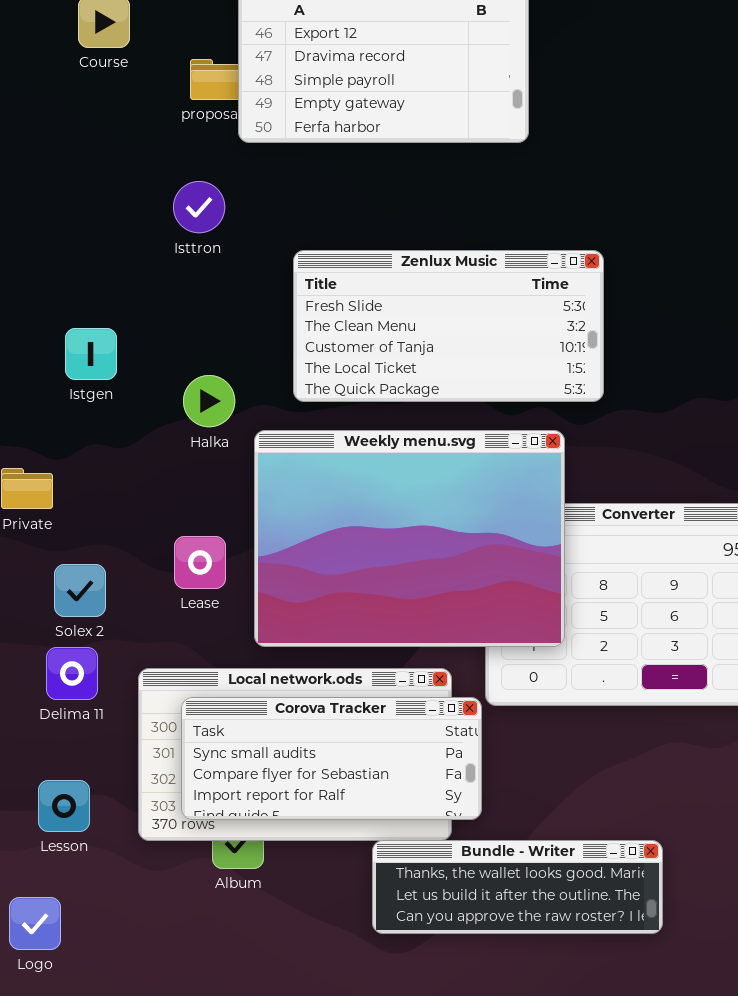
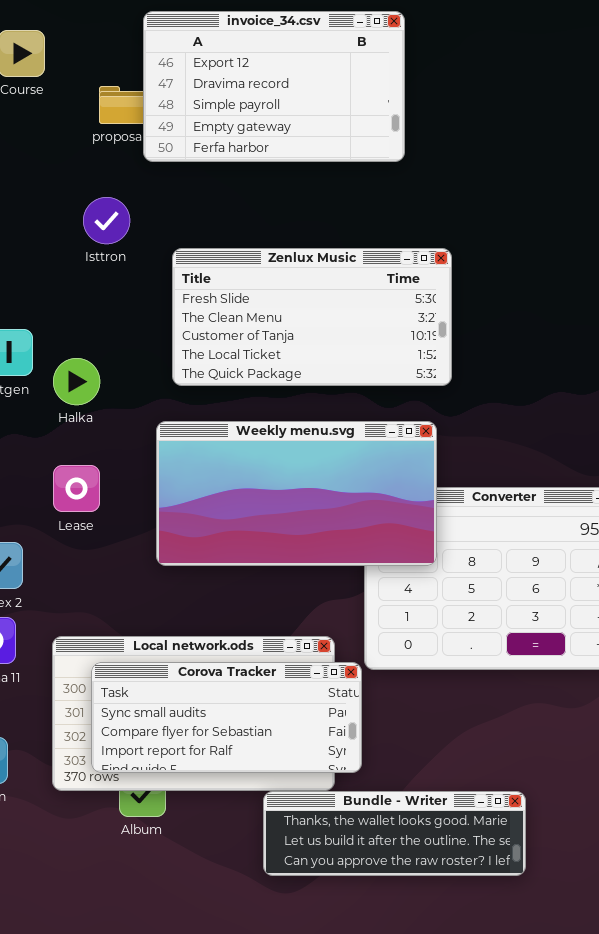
Zenlux Music: [293,250,604,402] -> [172,248,452,386], moved
Halka: [183,375,235,427] -> [53,358,100,405], moved
Weekly menu.svg: [254,430,565,647] -> [156,421,437,566], resized
Lease: [174,536,226,589] -> [53,465,100,512], moved

